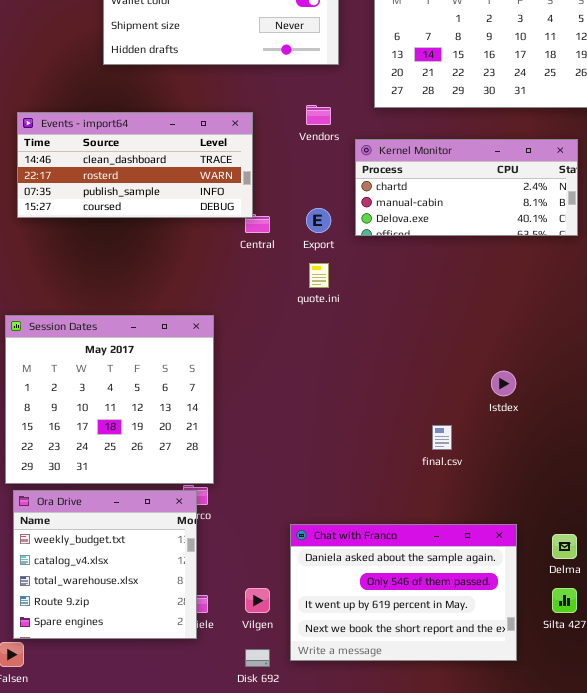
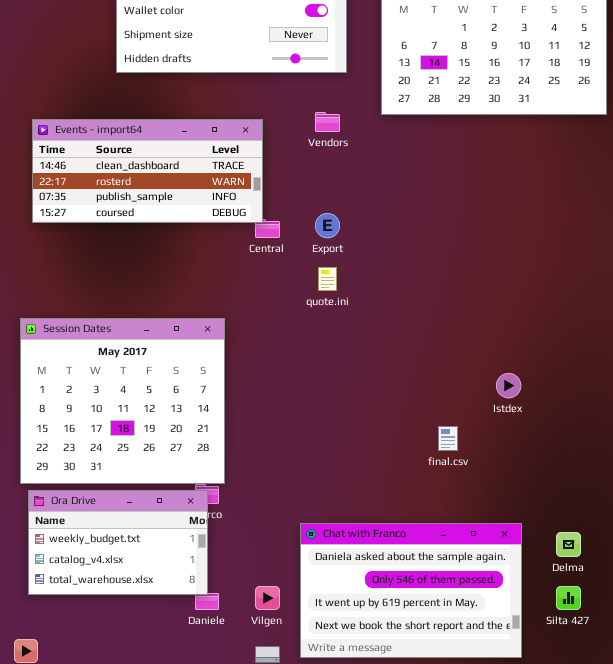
Kernel Monitor: [355,139,578,236] -> none, closed
Ora Drive: [13,490,197,639] -> [28,490,208,595], resized

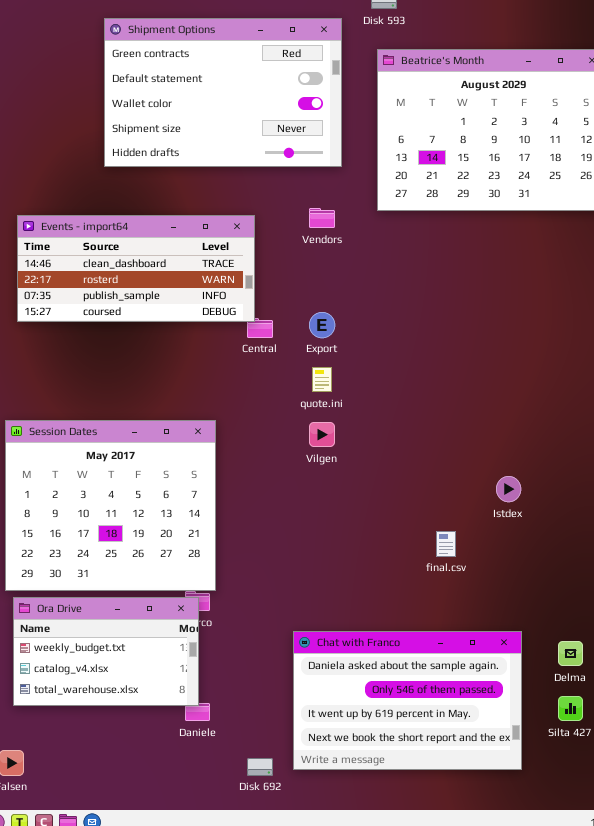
Vilgen: [255,586,280,610] -> [309,422,335,447], moved

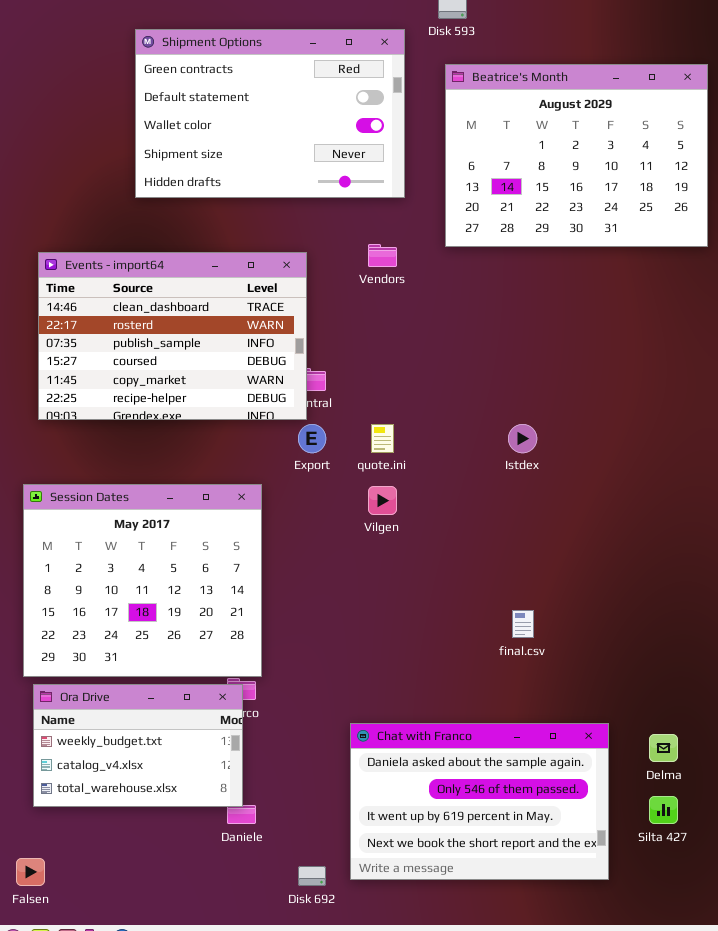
Events - import64: [17,215,255,322] -> [38,252,307,420], resized
Export: [309,312,335,338] -> [298,424,326,453], moved
Istdex: [496,476,521,502] -> [508,424,537,453], moved

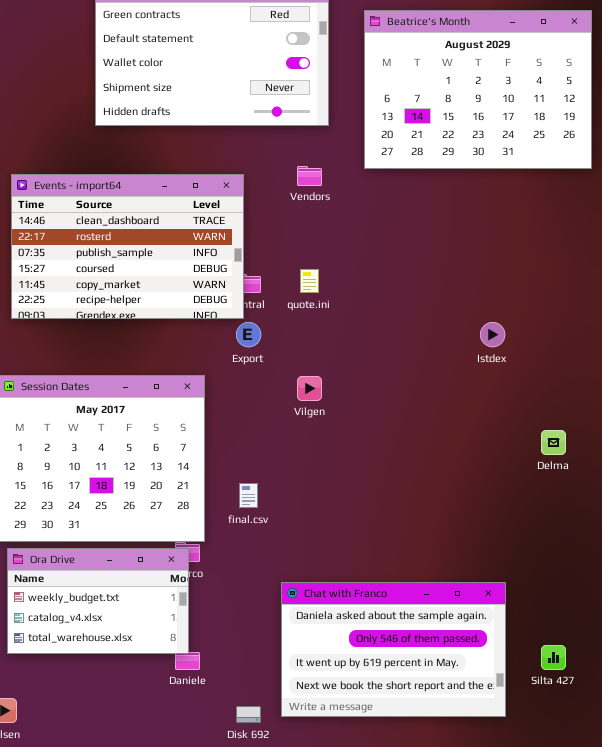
quote.ini: [371,424,394,453] -> [300,269,319,293], moved
Istdex: [508,424,537,453] -> [480,322,505,347], moved
final.csv: [512,610,534,638] -> [239,483,258,508], moved
Delma: [649,734,678,762] -> [541,430,566,455], moved

